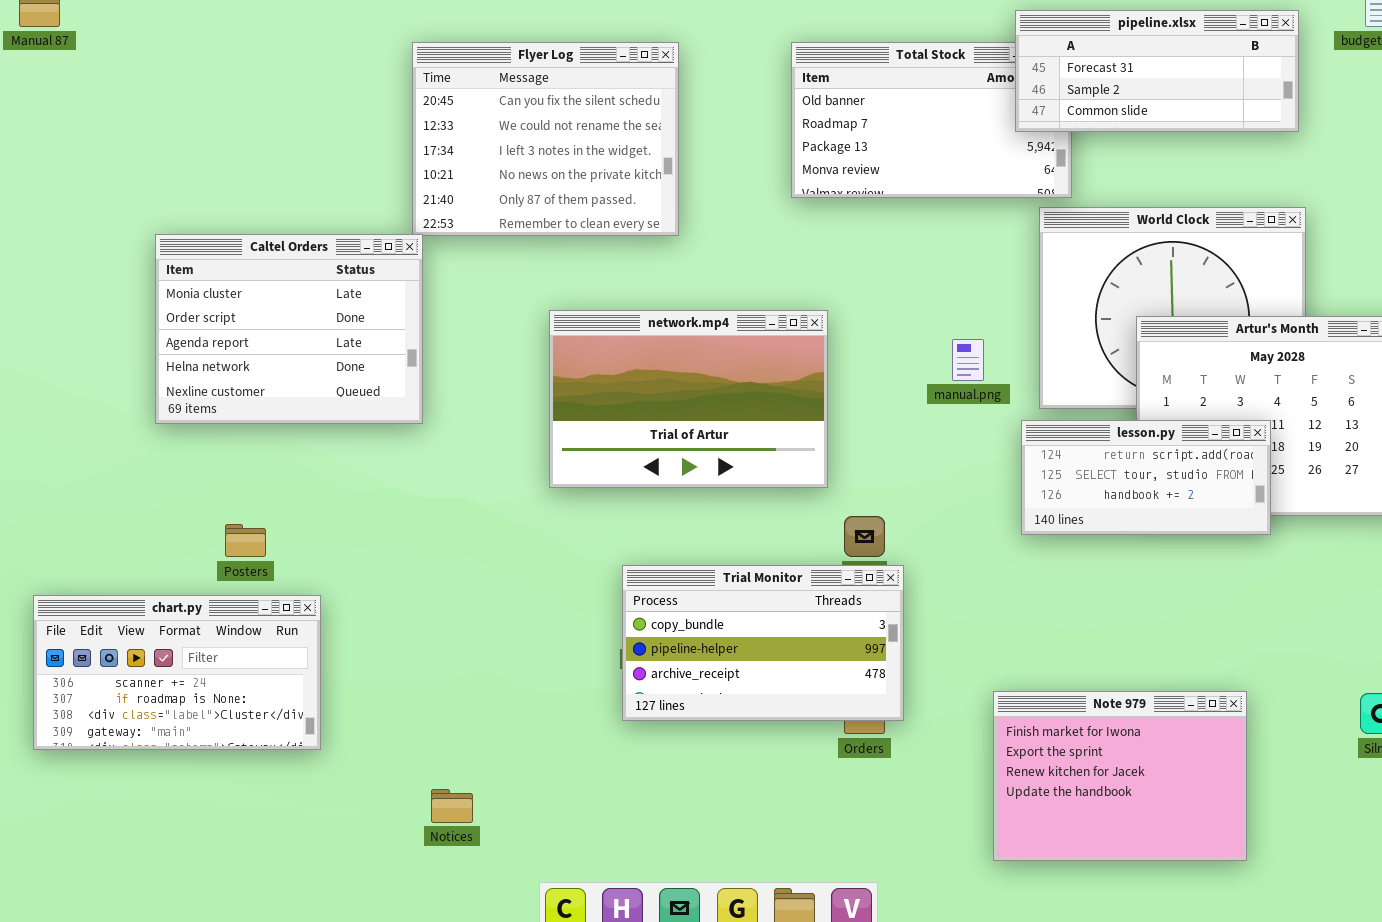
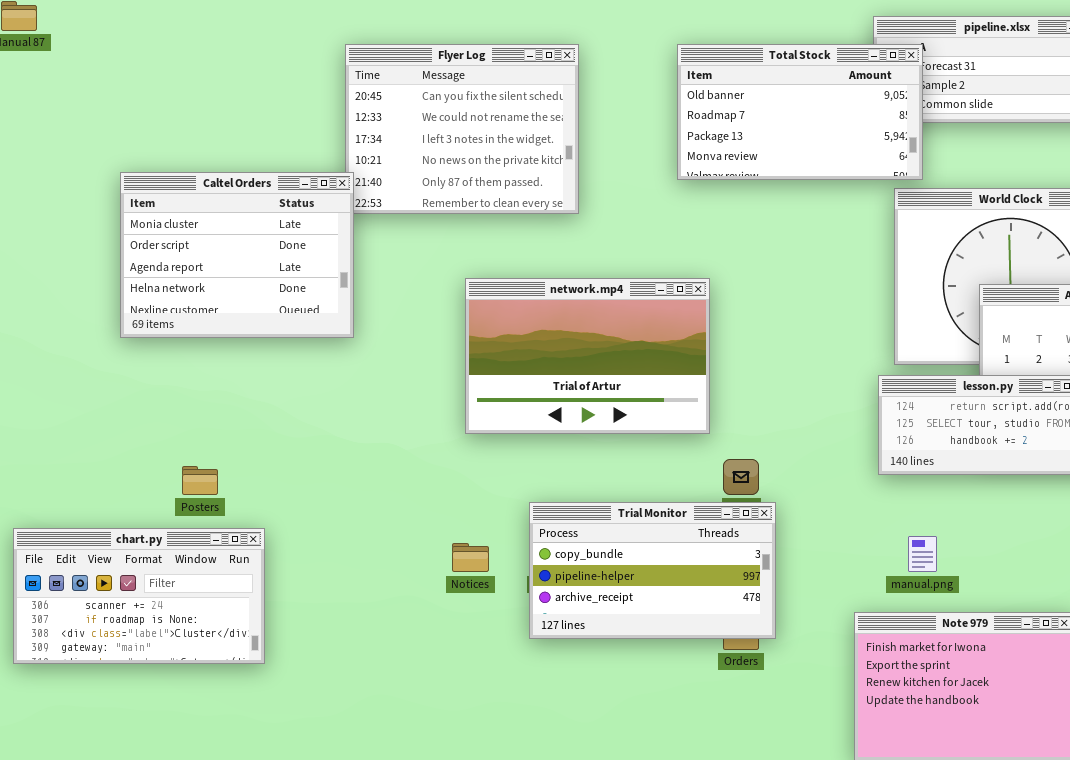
Total Stock: [791,42,1072,198] -> [677,44,923,180], raised
Caltel Orders: [155,234,423,424] -> [120,172,354,338], moved
manual.png: [952,339,984,381] -> [908,536,937,572], moved
Notices: [431,789,473,823] -> [452,543,489,572], moved

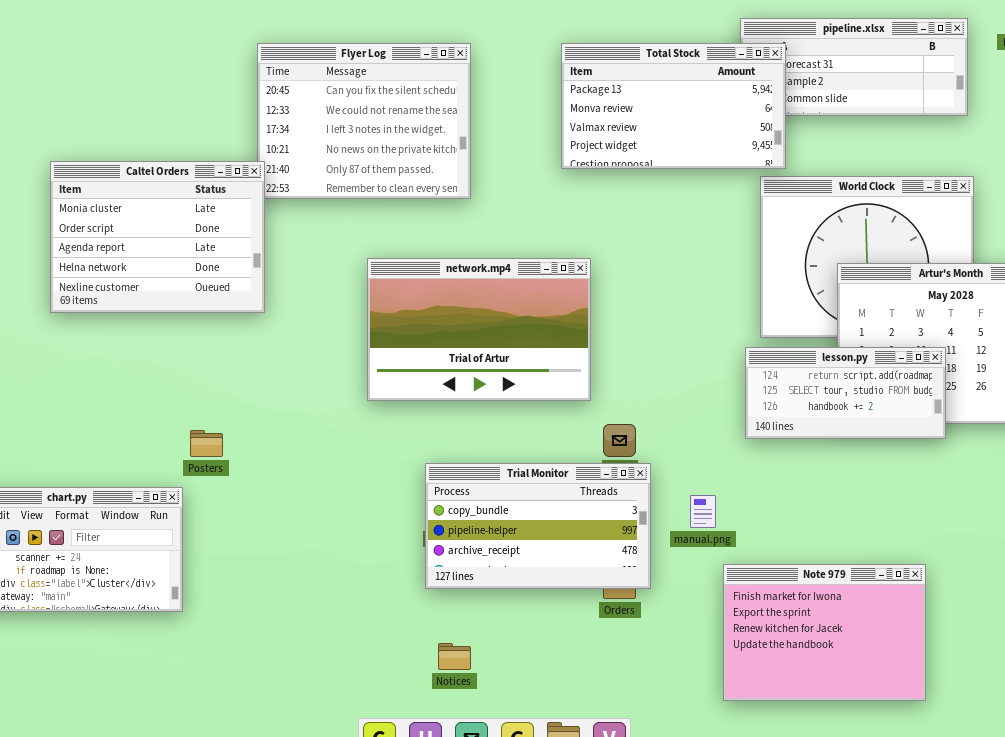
Total Stock: [677,44,923,180] -> [561,43,786,169], scrolled down 2 rows
Posters: [182,466,218,495] -> [190,430,223,457], moved
manual.png: [908,536,937,572] -> [690,495,716,528], moved
Notices: [452,543,489,572] -> [438,643,471,670], moved

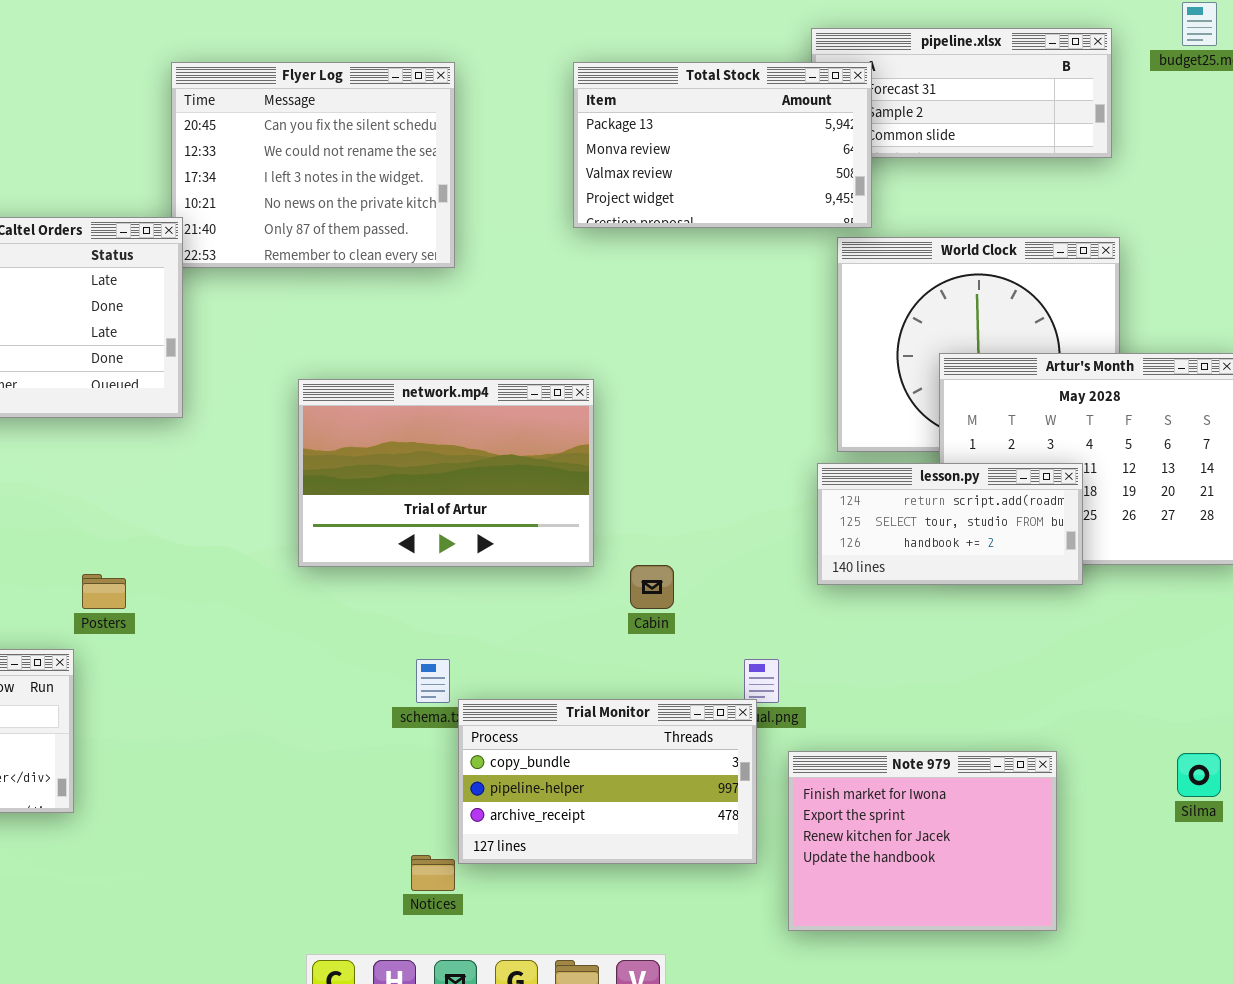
network.mp4: [367,258,591,401] -> [298,379,594,567], moved
Trial Monitor: [425,463,651,589] -> [458,699,757,864], moved

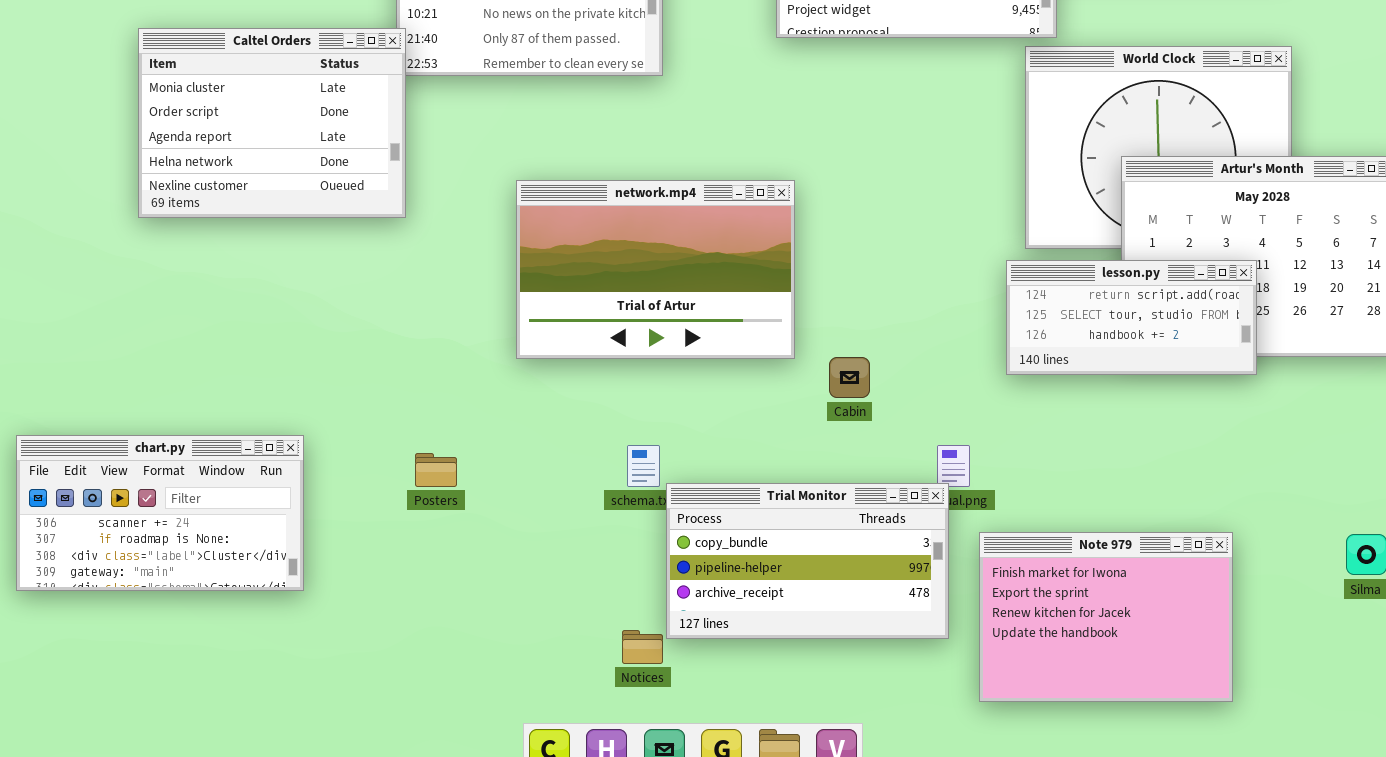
Posters: [82,574,126,609] -> [415,453,457,487], moved

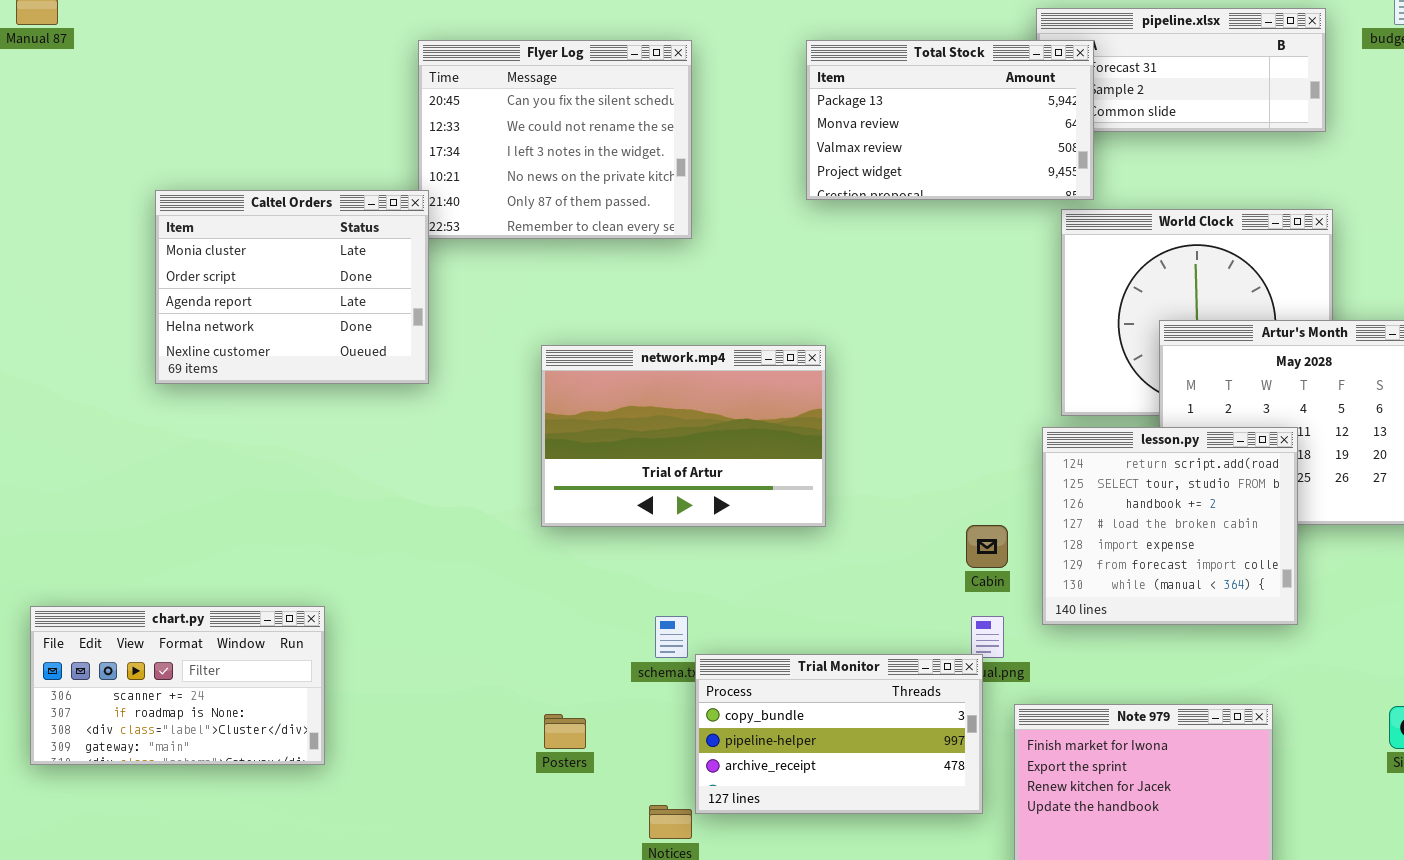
lesson.py: [1006,260,1257,375] -> [1042,427,1298,625], resized
Cabin: [829,357,870,398] -> [966,525,1008,568], moved
Posters: [415,453,457,487] -> [544,714,586,749], moved

